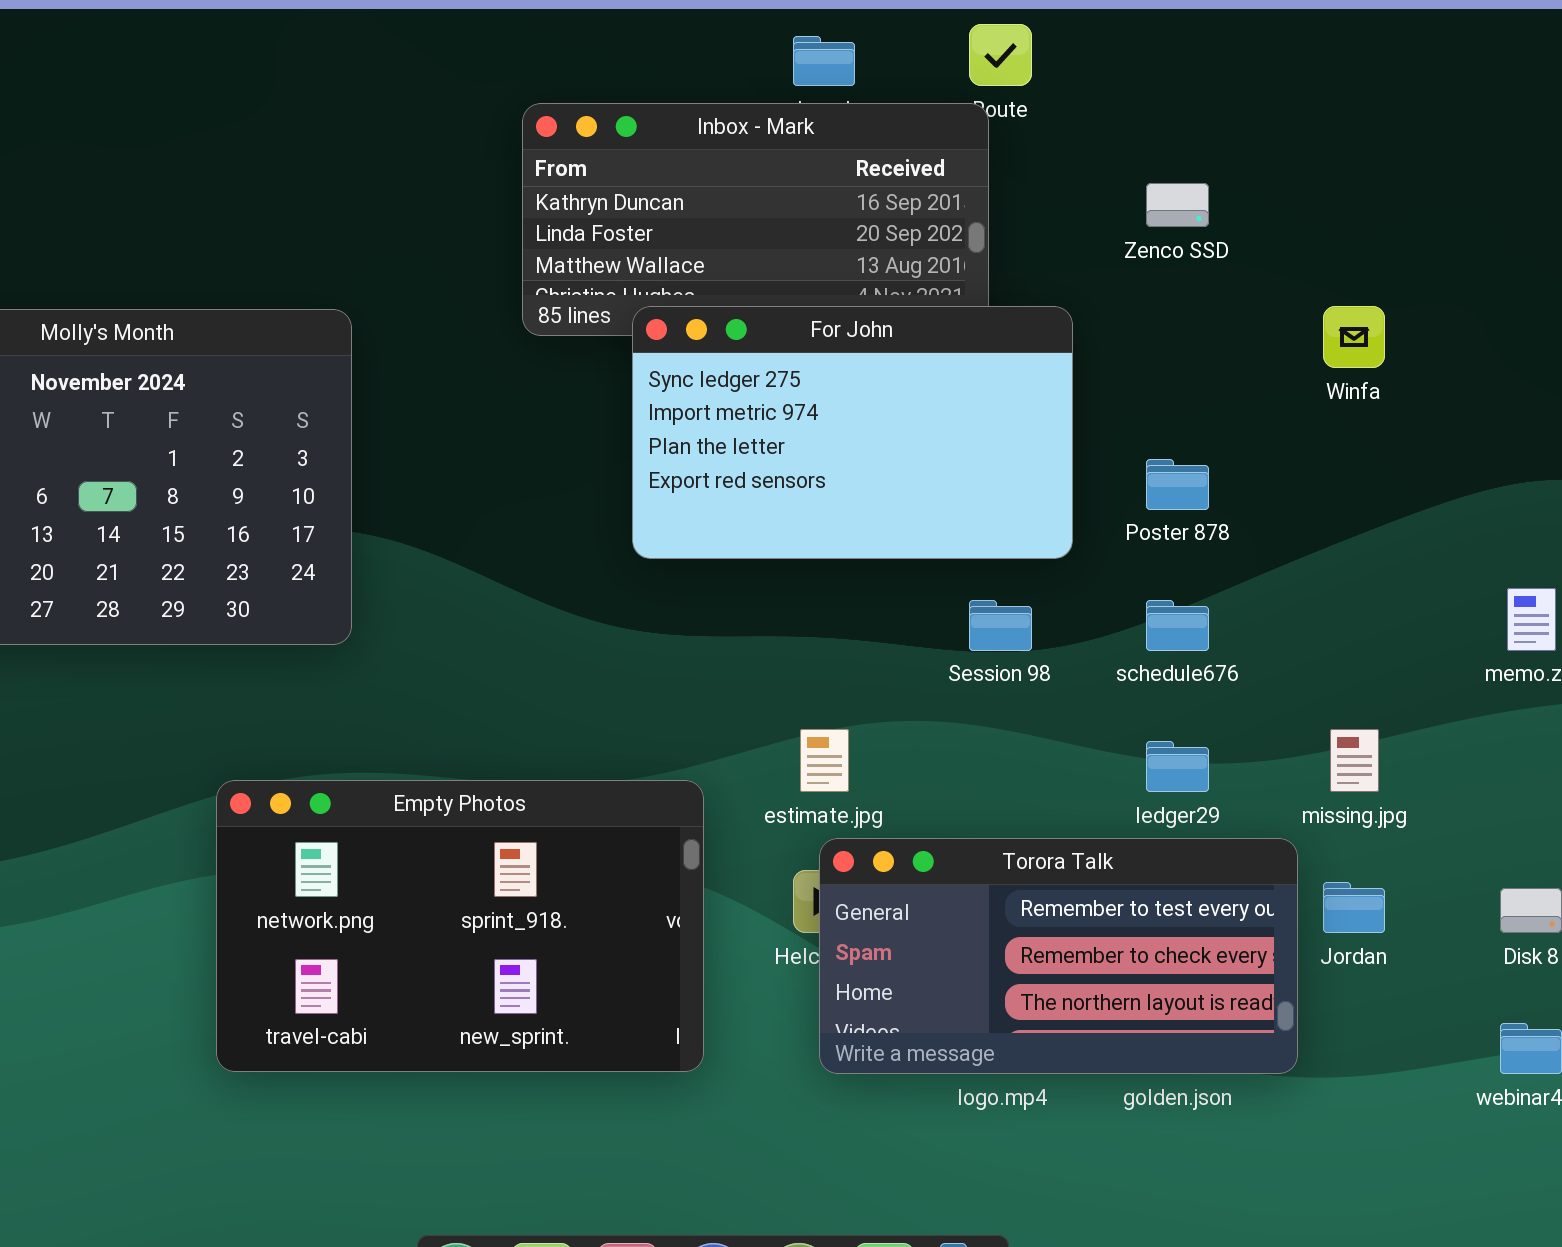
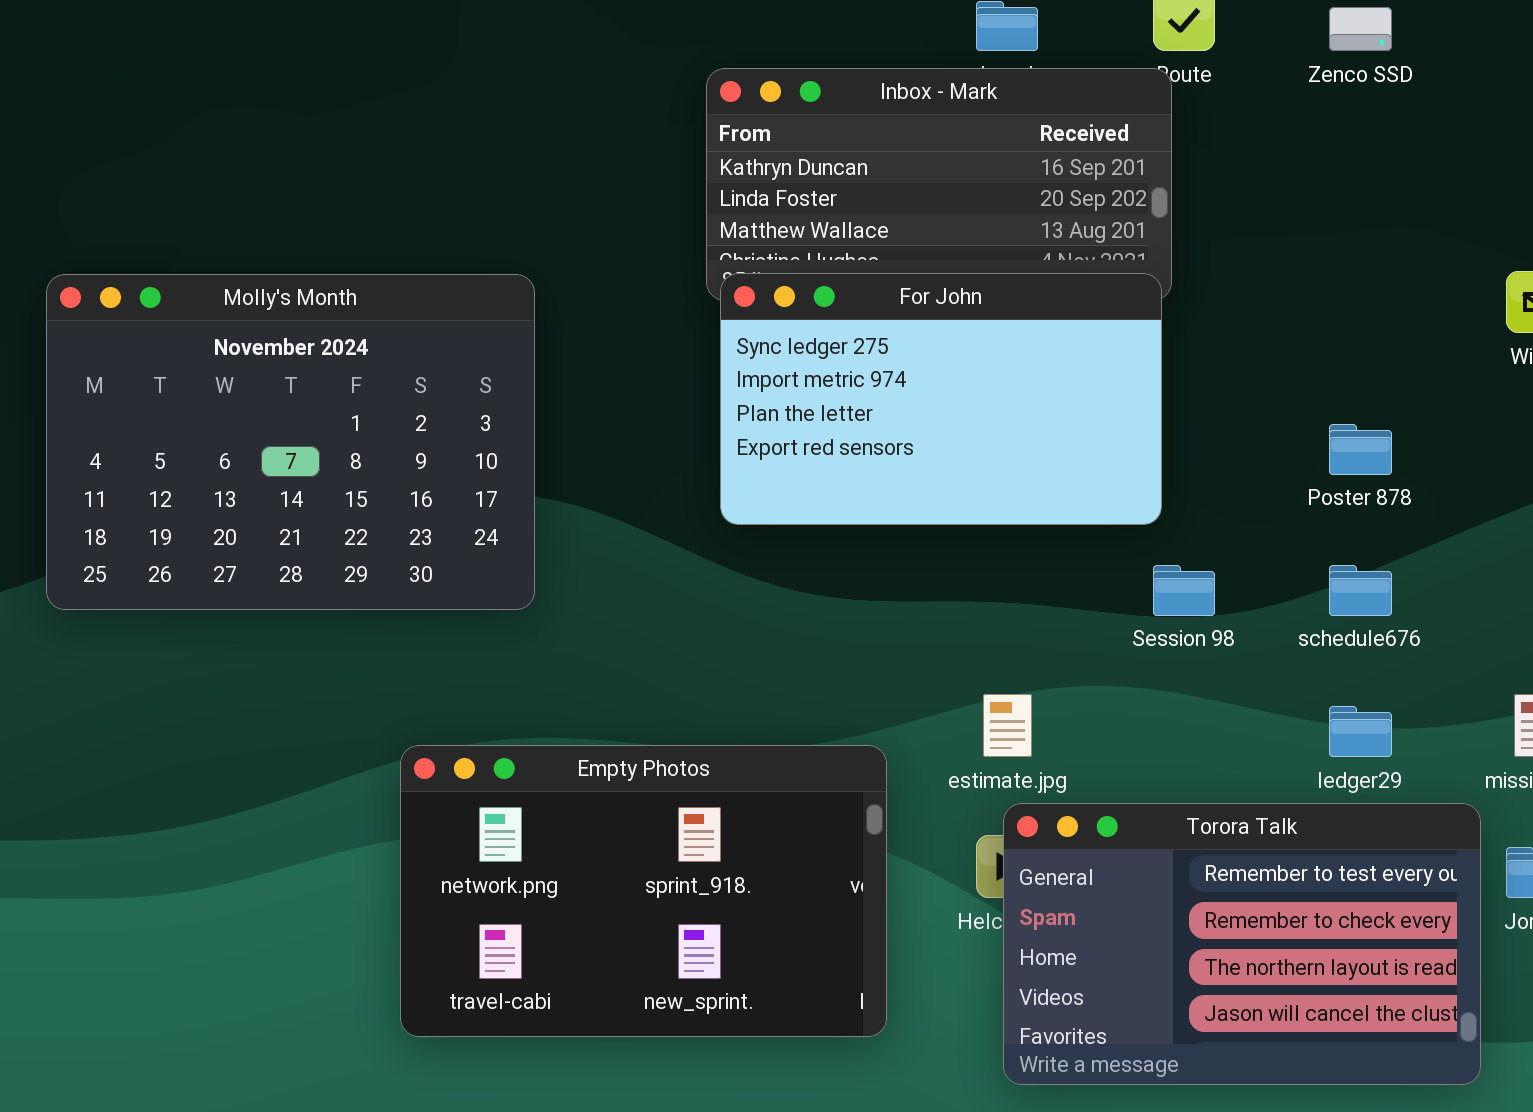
Zenco SSD: [1146,183,1209,227] -> [1329,7,1392,51], moved
For John: [632,306,1073,559] -> [720,273,1162,525], moved
Torora Talk: [819,838,1298,1074] -> [1003,803,1481,1085], resized

